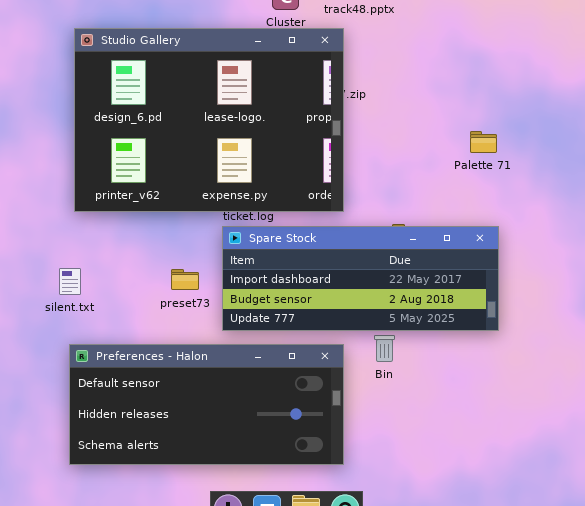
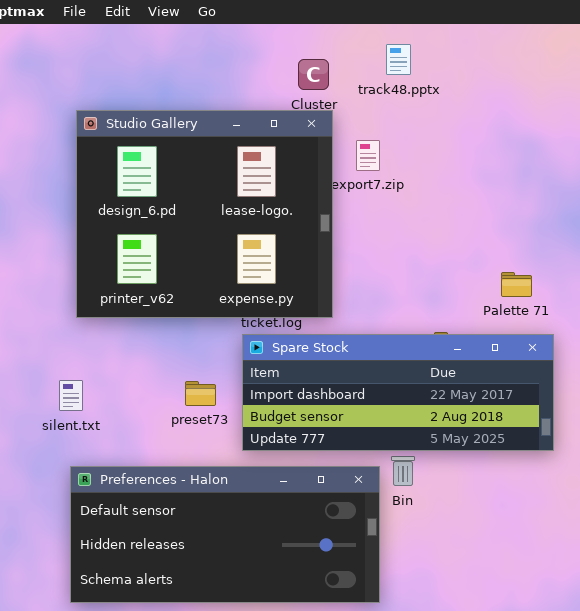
Studio Gallery: [74,28,344,212] -> [76,110,333,318], resized
Palette 71: [470,131,497,153] -> [501,272,532,297], moved
Bin: [374,335,395,362] -> [391,456,415,486], moved

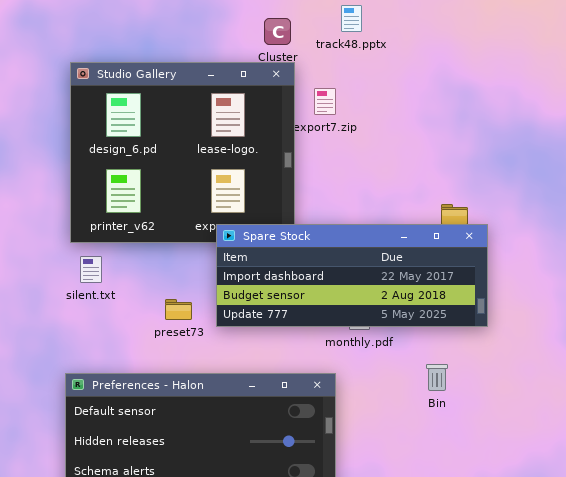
Spare Stock: [242,334,554,451] -> [216,224,488,327], moved
silent.txt: [59,380,83,411] -> [80,256,102,283], moved
Bin: [391,456,415,486] -> [426,364,448,391], moved

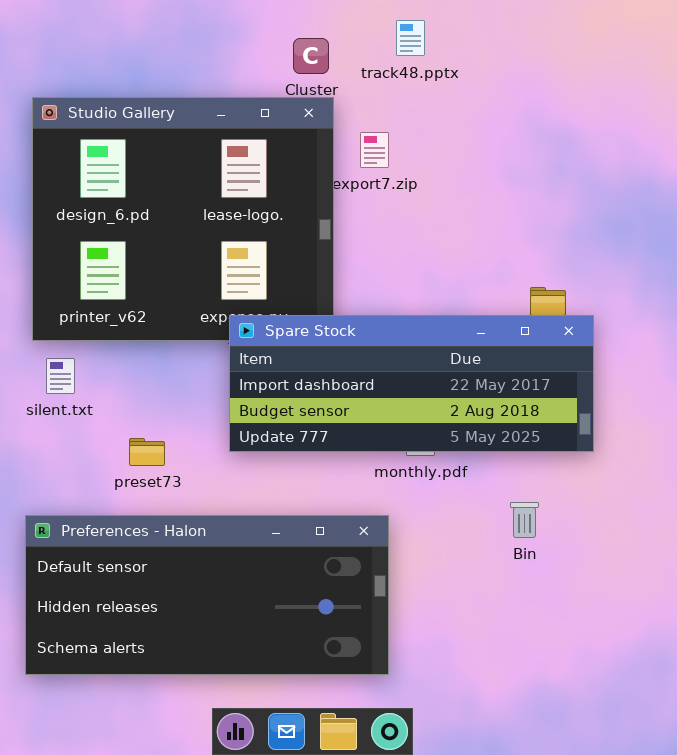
preset73: [165,299,192,320] -> [129,438,165,466], moved

